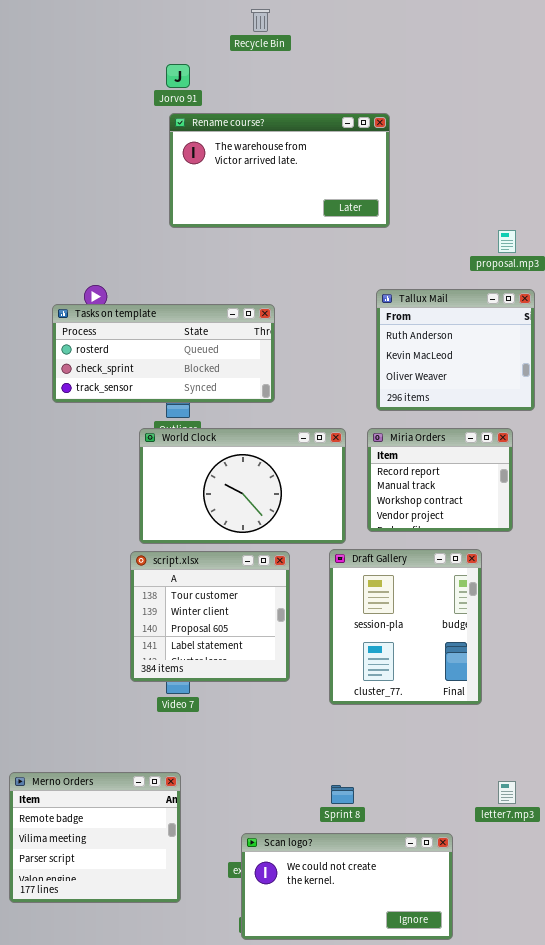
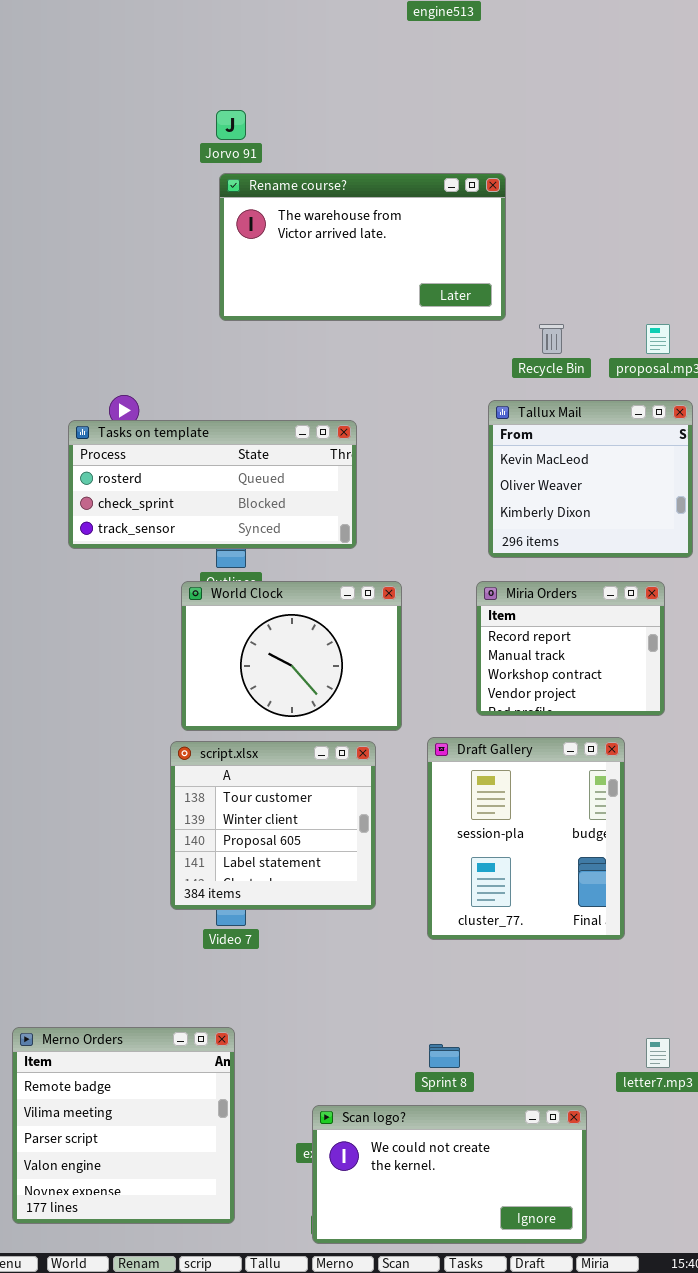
Recycle Bin: [251,9,270,32] -> [539,324,564,354], moved
Tallux Mail: [376,289,535,411] -> [488,400,693,558], scrolled down 1 row
World Clock: [139,428,346,544] -> [181,581,402,731], resized
Merno Orders: [9,772,181,903] -> [12,1027,235,1224], resized

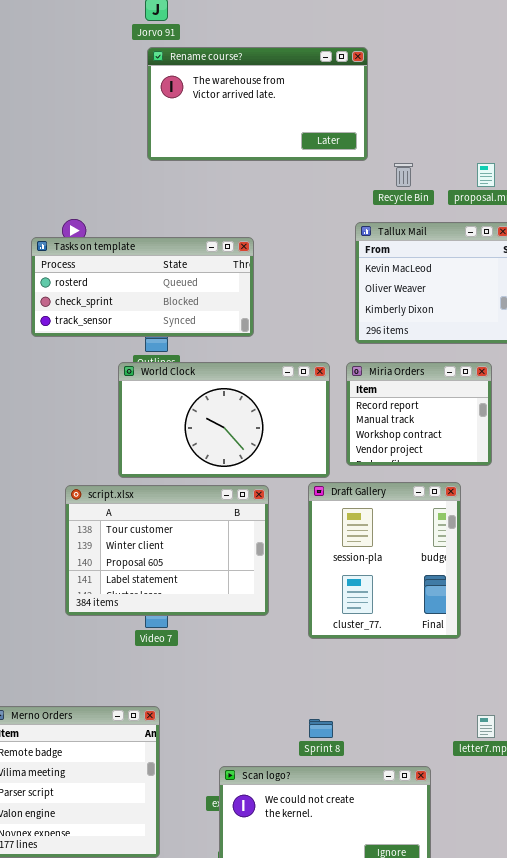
World Clock: [181,581,402,731] -> [118,362,330,478], resized
script.xlsx: [170,741,376,910] -> [65,485,269,616], resized

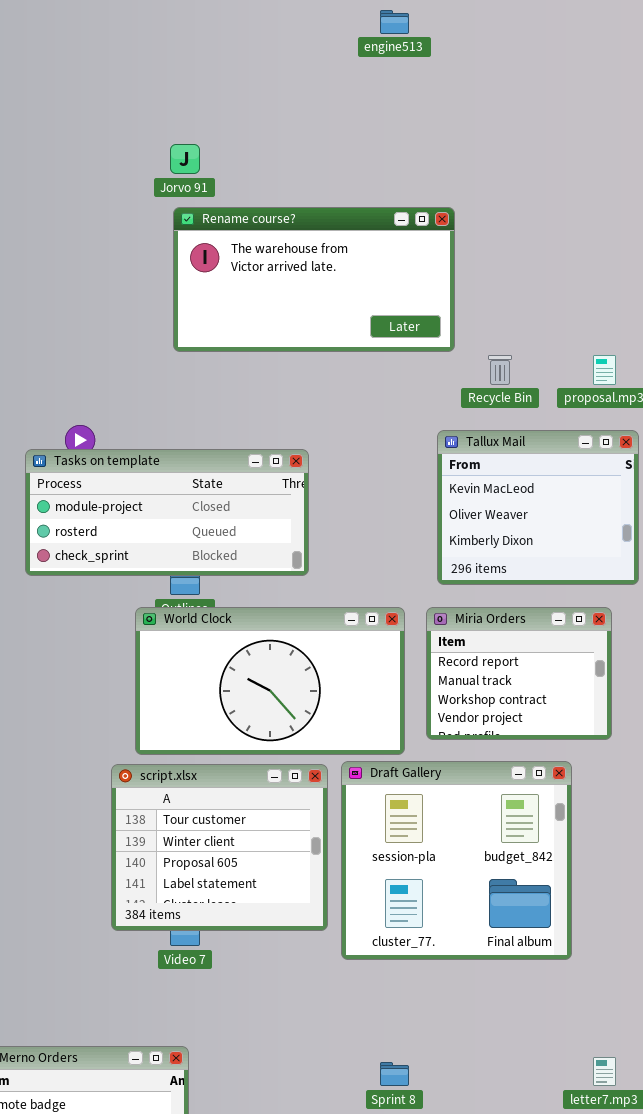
Tasks on template: [31,237,254,337] -> [25,449,309,576], scrolled up 1 row
Draft Gallery: [308,482,461,639] -> [341,761,572,960], resized
script.xlsx: [65,485,269,616] -> [111,764,328,931], resized

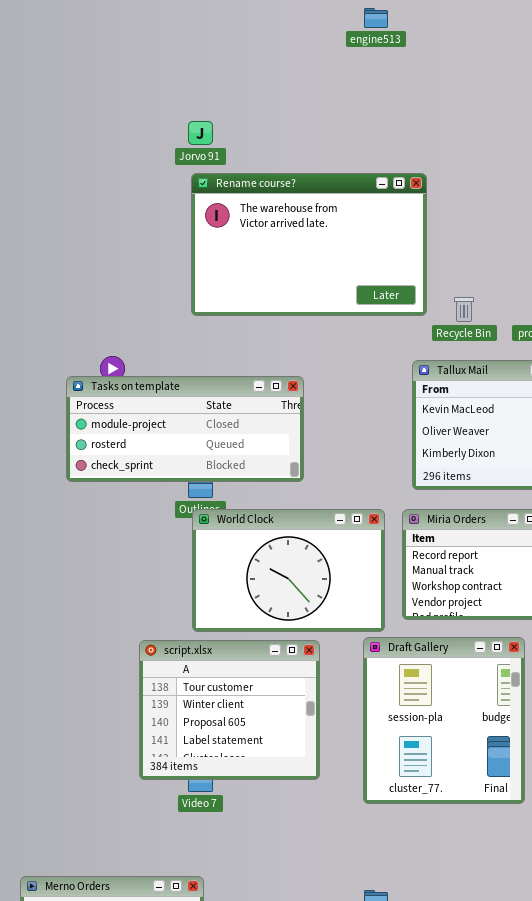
Rename course?: [173,207,455,352] -> [191,173,427,316], resized
World Clock: [135,607,405,755] -> [192,509,385,632], resized
Draft Gallery: [341,761,572,960] -> [363,637,525,804], resized

